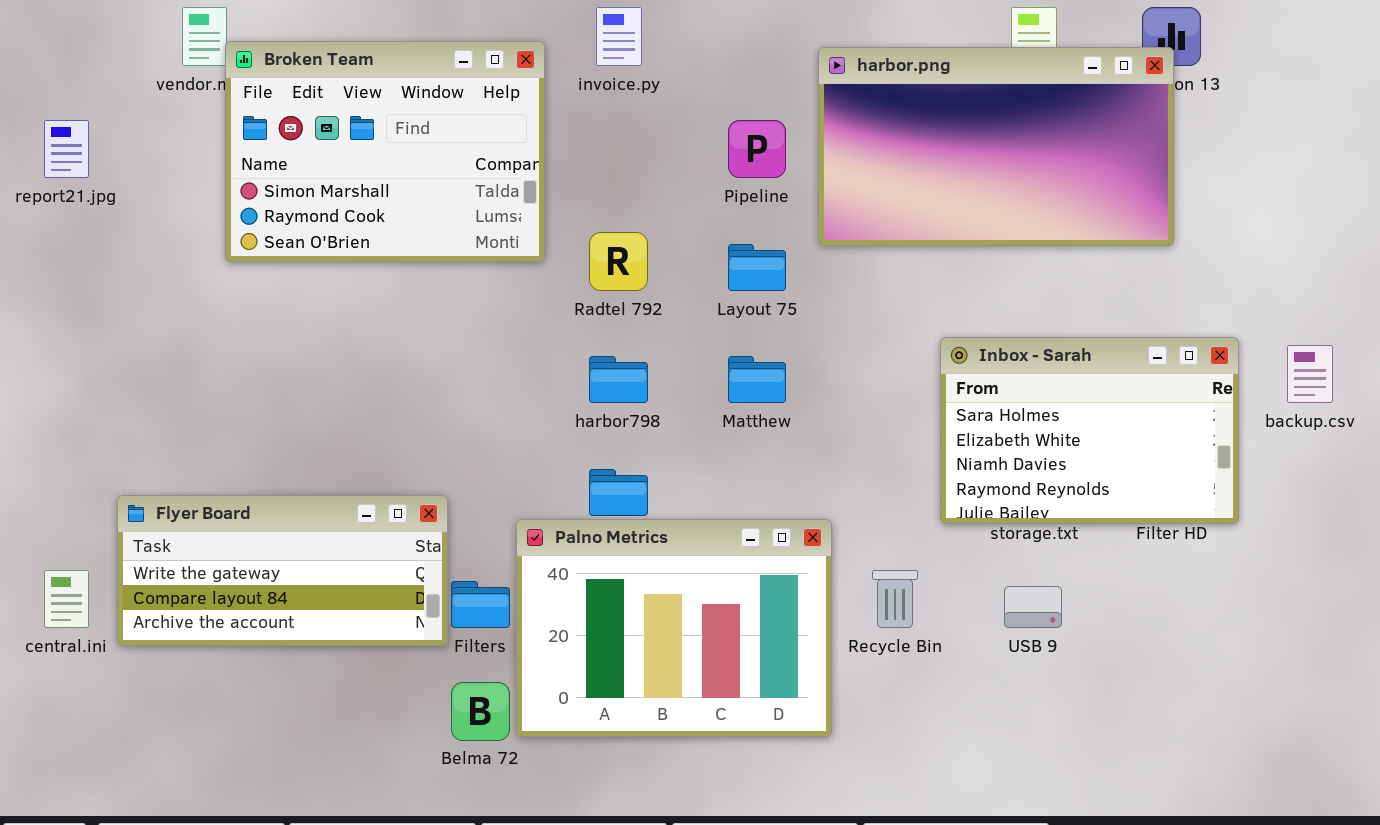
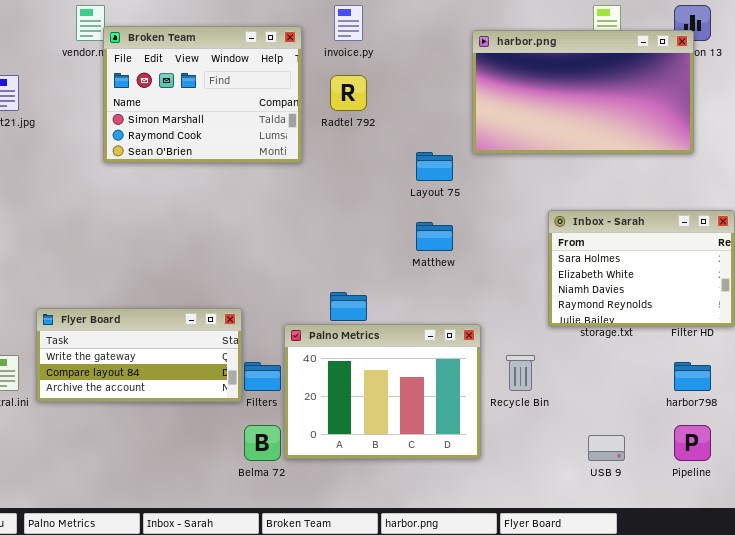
Pipeline: [728,120,786,178] -> [674,425,711,461], moved
Radtel 792: [589,232,648,291] -> [330,75,367,111], moved
harbor798: [589,356,648,403] -> [674,362,711,391], moved
USB 9: [1004,586,1062,628] -> [588,435,625,461], moved

